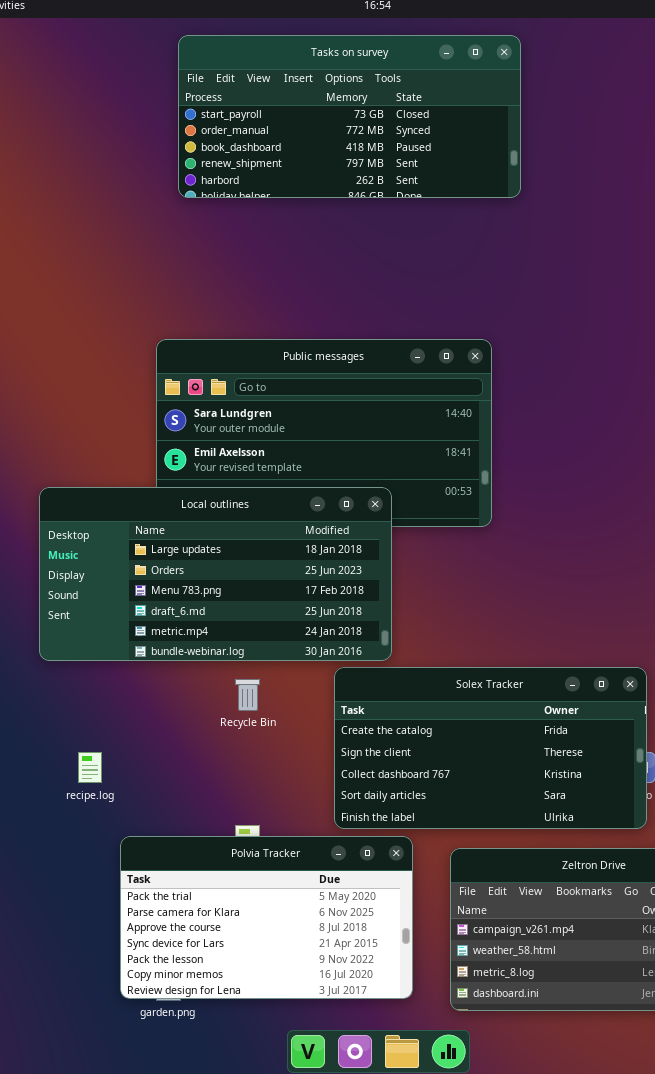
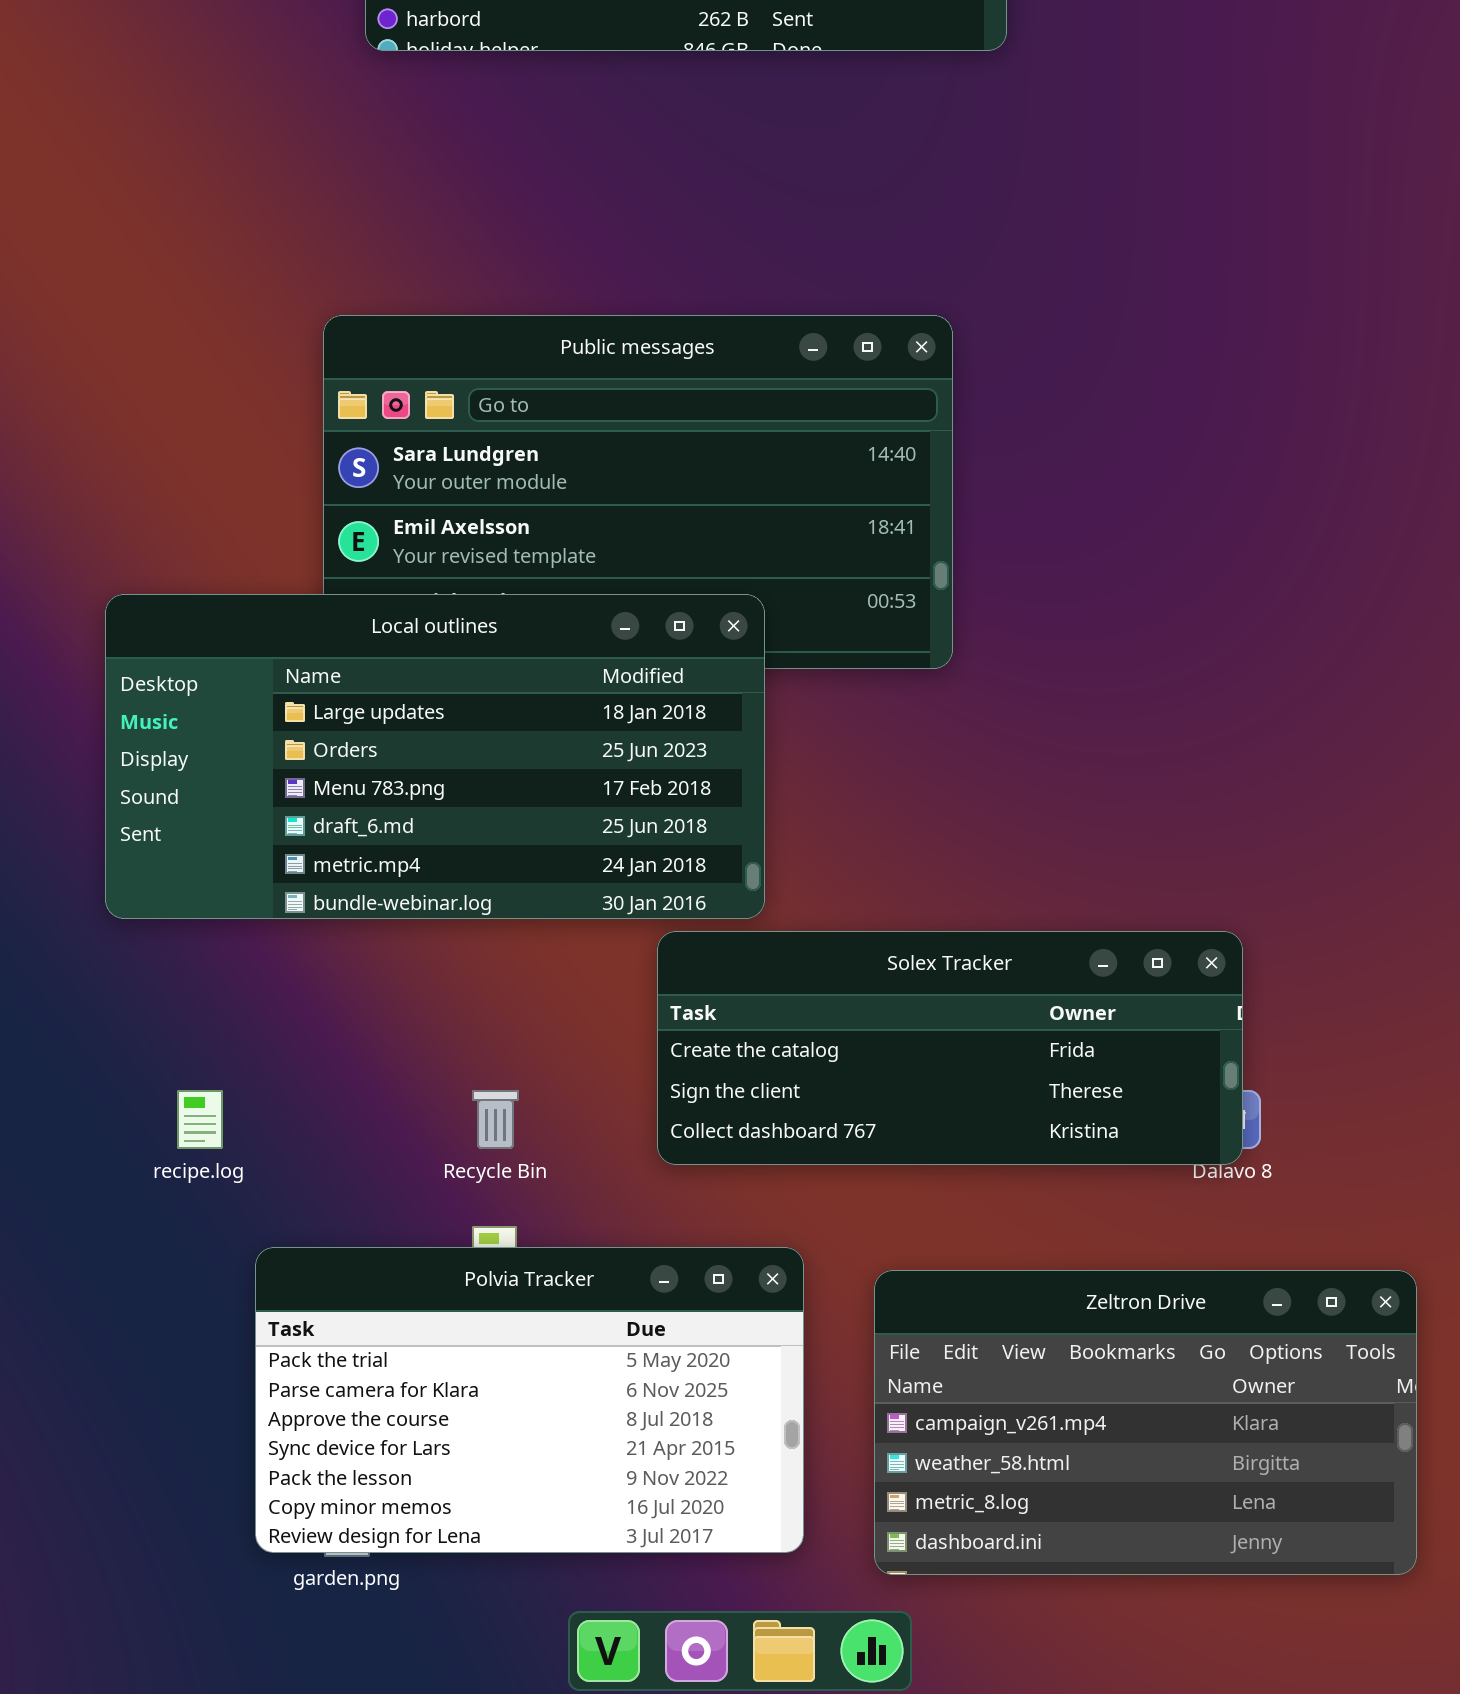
Solex Tracker: [334,667,647,829] -> [657,931,1243,1165], resized
Recycle Bin: [235,679,260,711] -> [472,1090,519,1149], moved

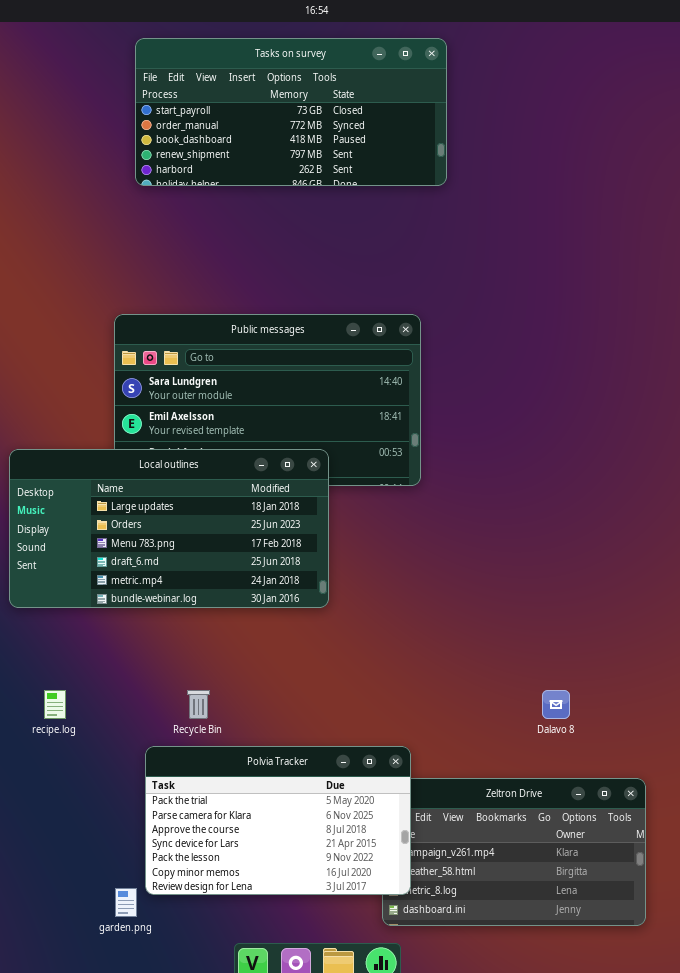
Solex Tracker: [657,931,1243,1165] -> none, closed
Polvia Tracker: [255,1247,804,1553] -> [145,746,411,895], moved

